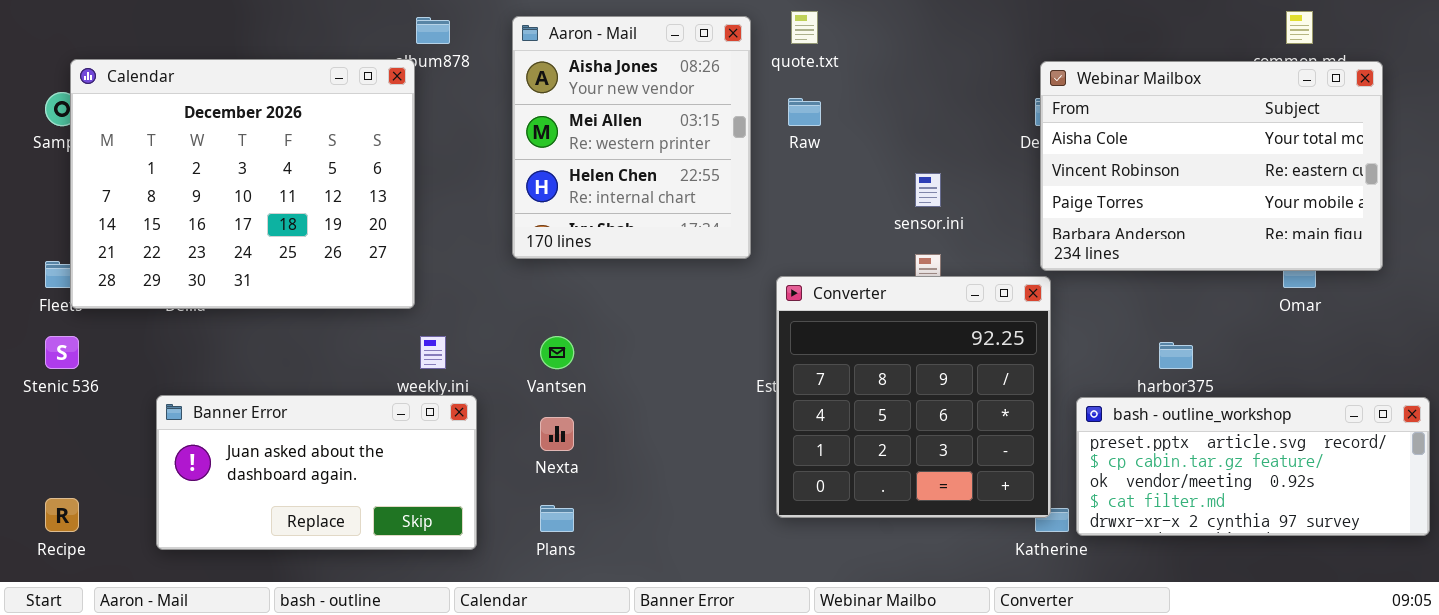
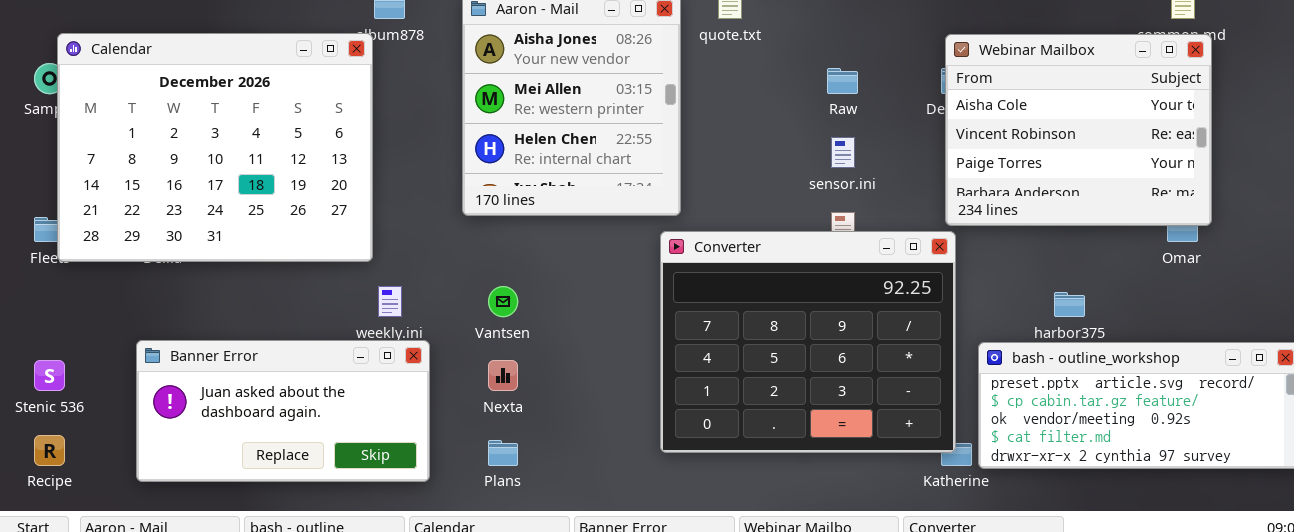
Webinar Mailbox: [1040,61,1383,271] -> [945,34,1212,226], resized
Raw: [788,98,821,126] -> [827,68,858,94], moved
Converter: [776,276,1051,518] -> [660,231,956,453], resized
Stenic 536: [45,336,79,369] -> [34,360,65,391], moved

